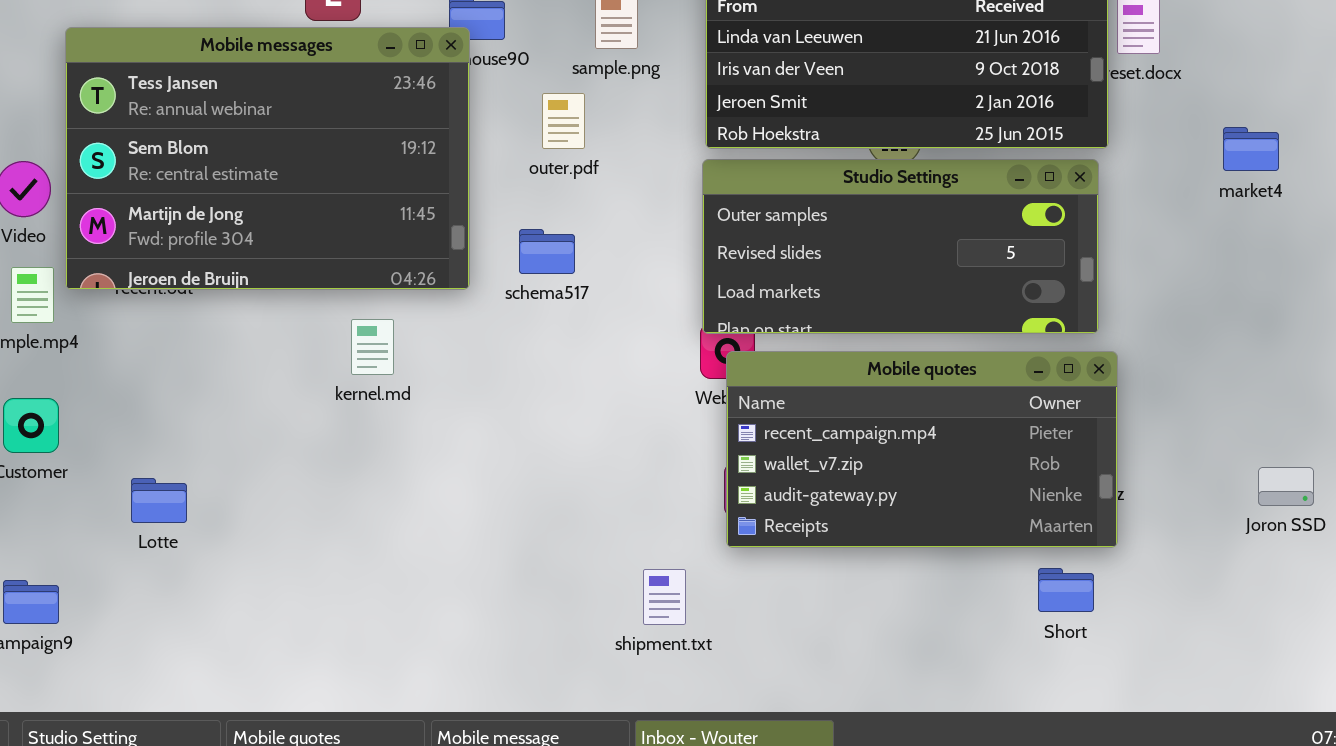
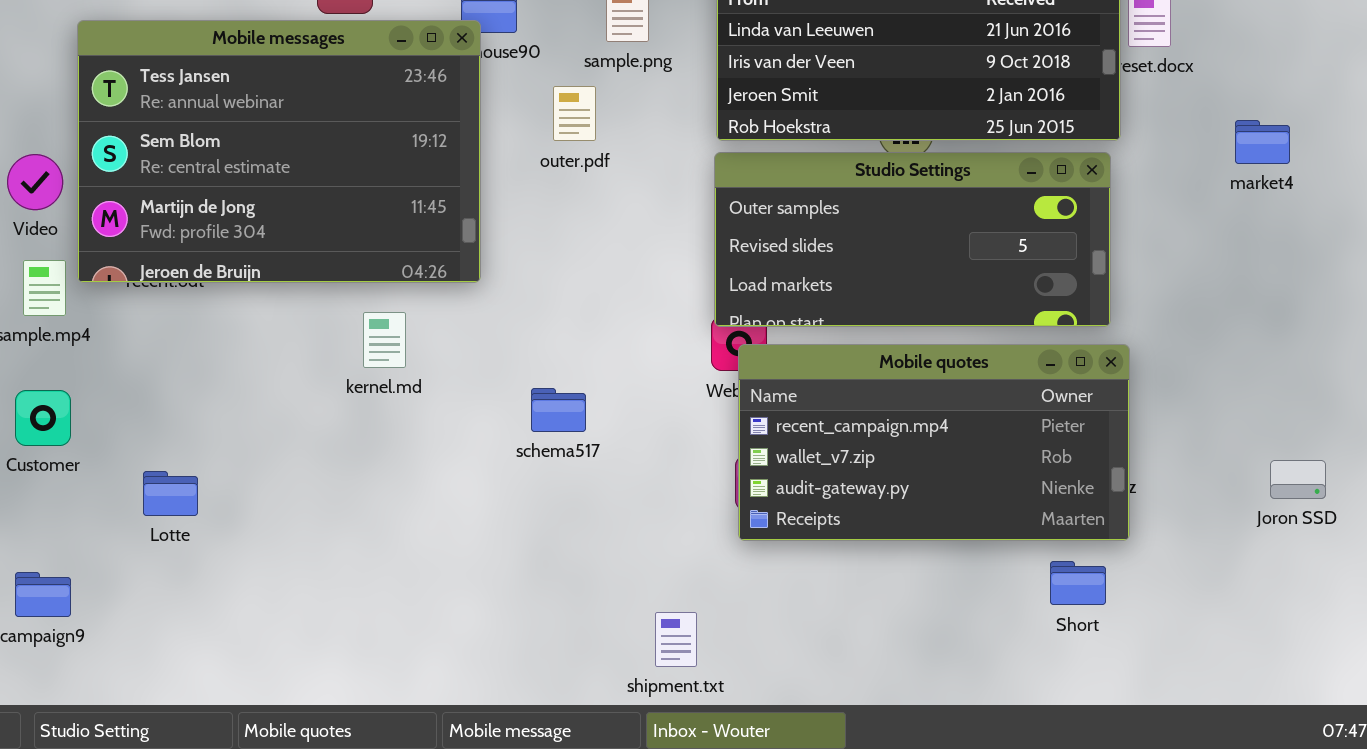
schema517: [519,229,575,274] -> [531,388,586,432], moved
shipment.txt: [643,569,686,625] -> [655,612,697,667], moved

